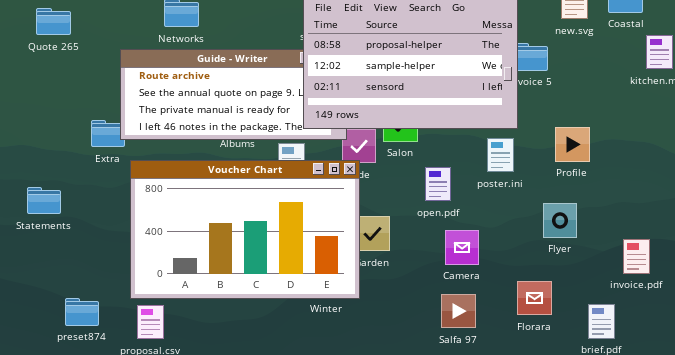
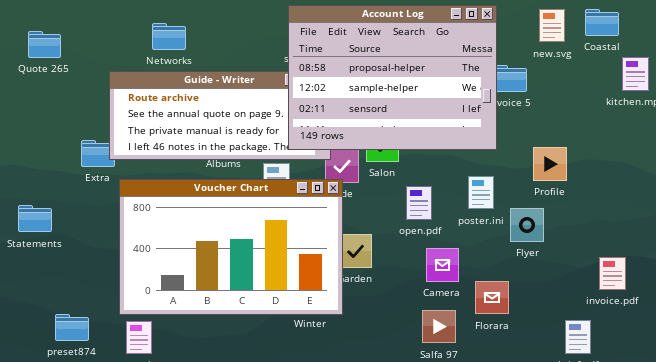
poster.ini: [487,138,514,172] -> [468,176,494,209], moved
Flyer: [543,203,577,238] -> [510,208,544,242], moved
Florara: [517,281,552,315] -> [475,281,509,314], moved

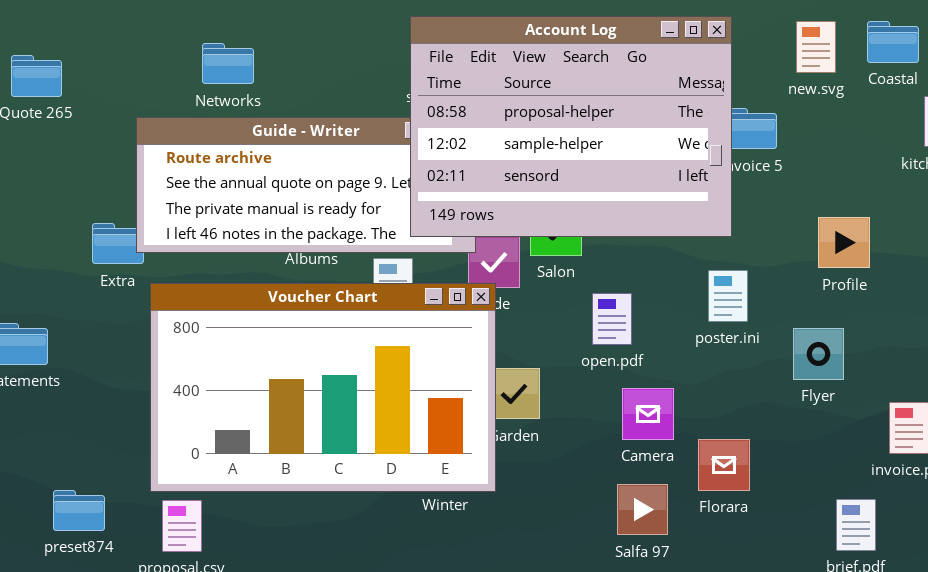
Profile: [533,147,567,181] -> [818,217,870,268], moved
poster.ini: [468,176,494,209] -> [708,270,748,322], moved
Flyer: [510,208,544,242] -> [793,328,844,380], moved

